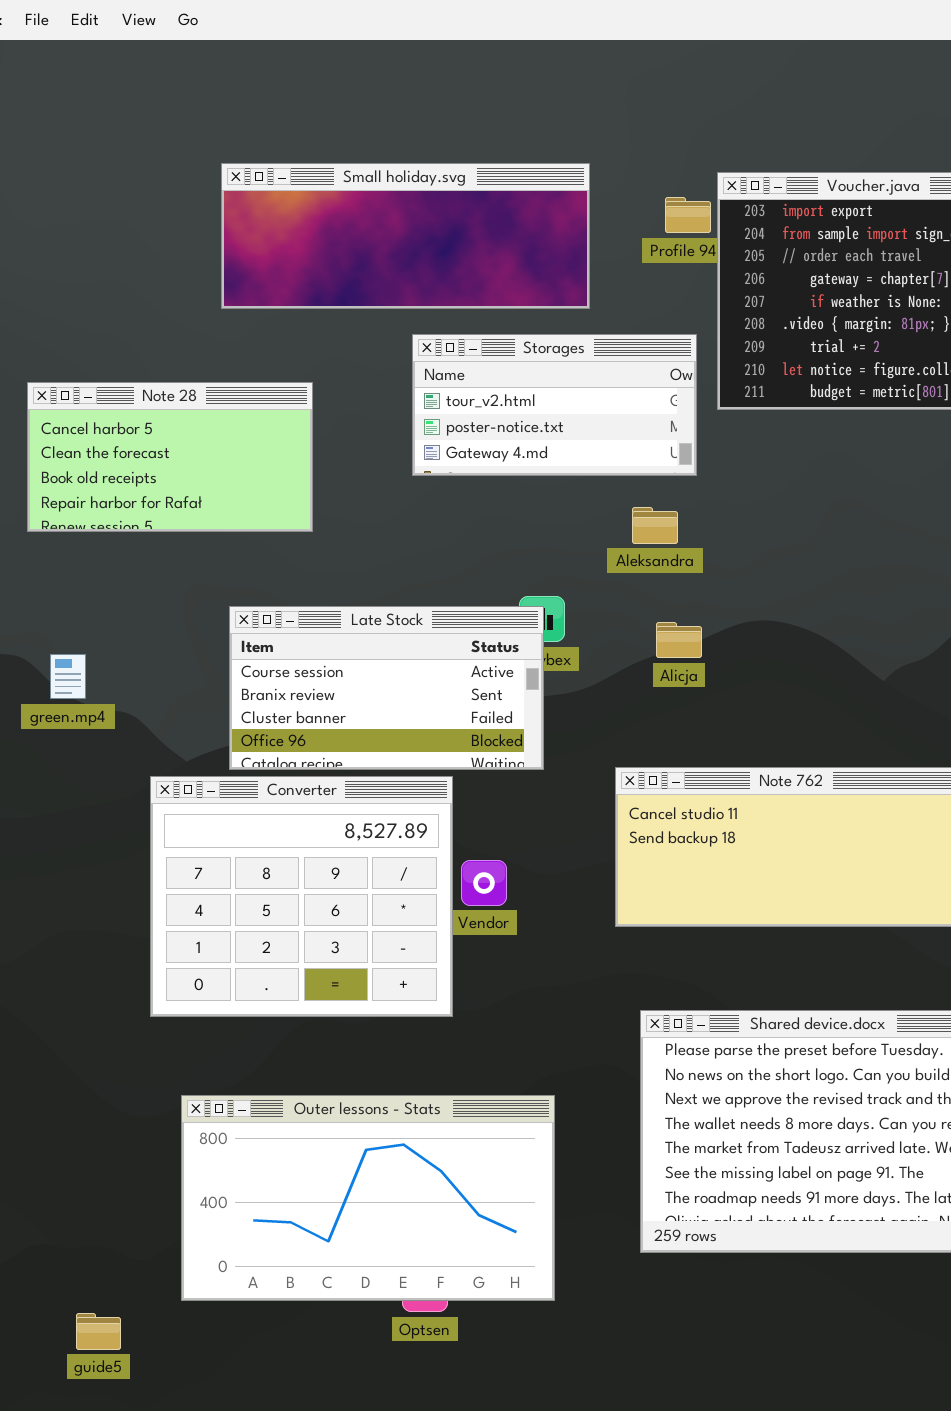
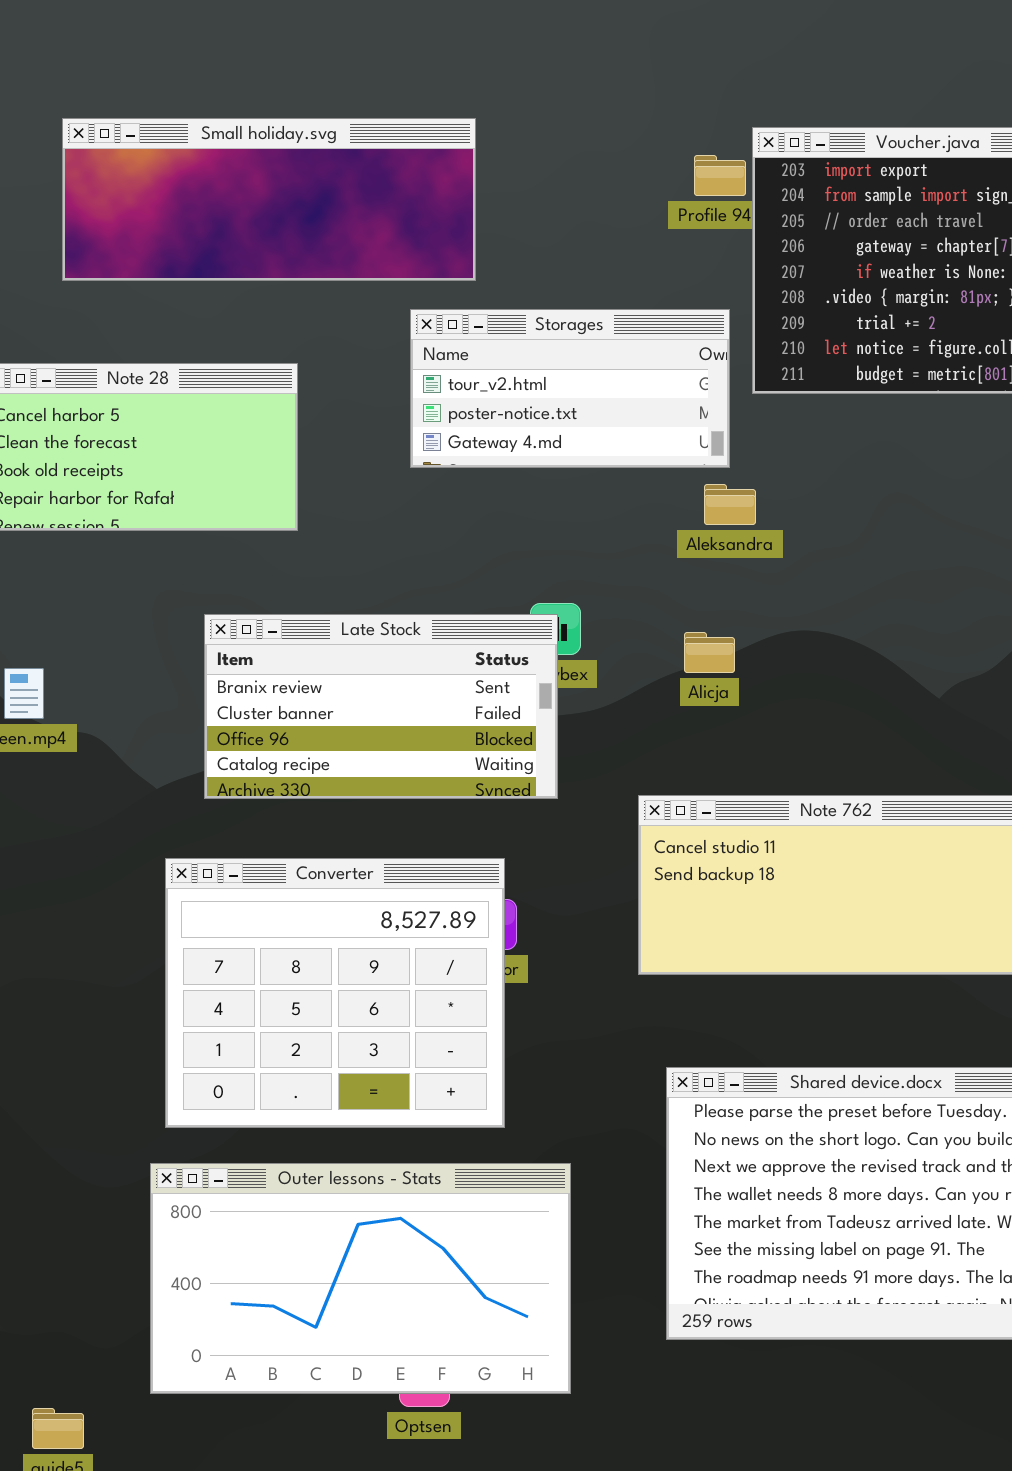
Small holiday.svg: [221,163,590,309] -> [62,118,476,281], moved
Aleksandra: [632,507,678,544] -> [704,484,756,525], moved
Late Stock: [229,606,544,770] -> [204,614,558,799], scrolled down 1 row
Converter: [150,776,453,1017] -> [165,858,505,1128], moved

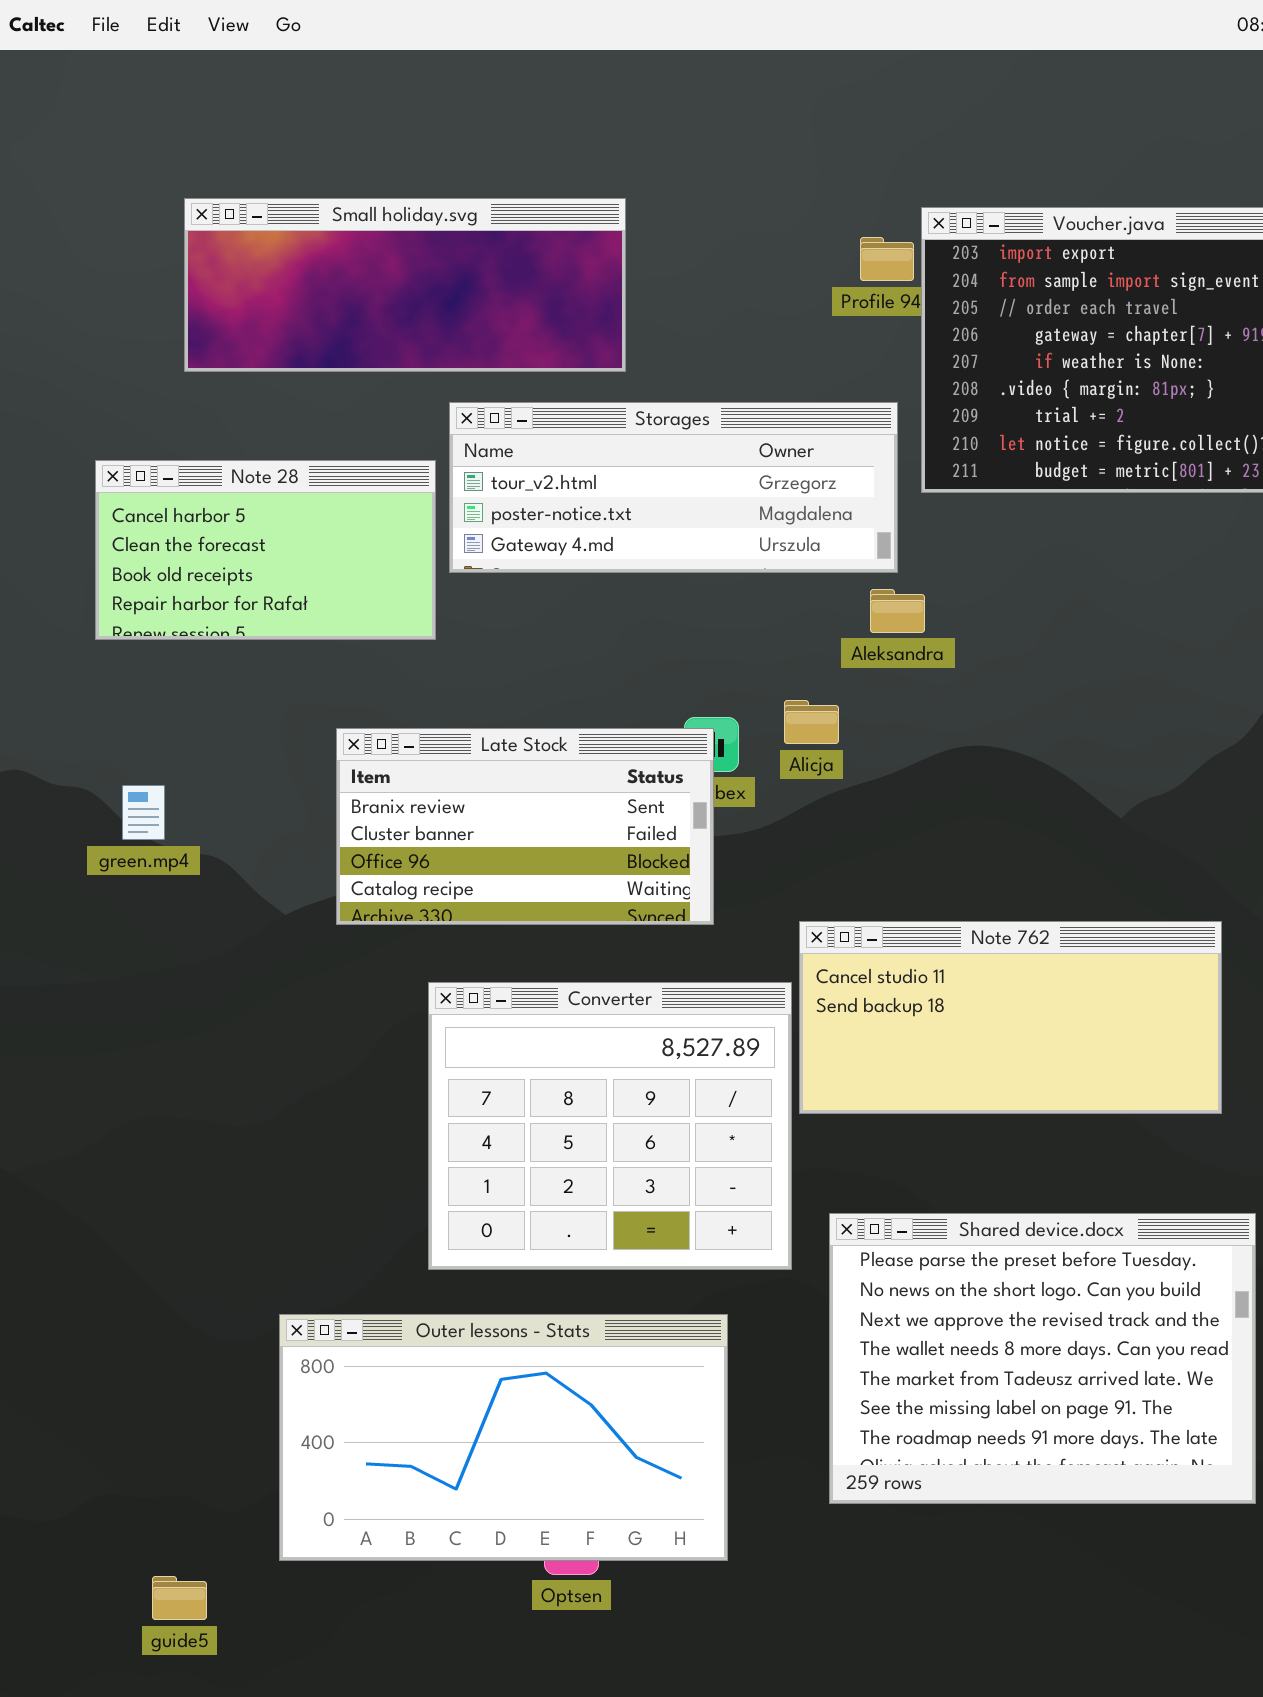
Storages: [410,309,730,468] -> [449,402,898,573], resized
Alicja: [684,632,735,673] -> [784,700,839,744], moved
Converter: [165,858,505,1128] -> [428,982,792,1270], moved

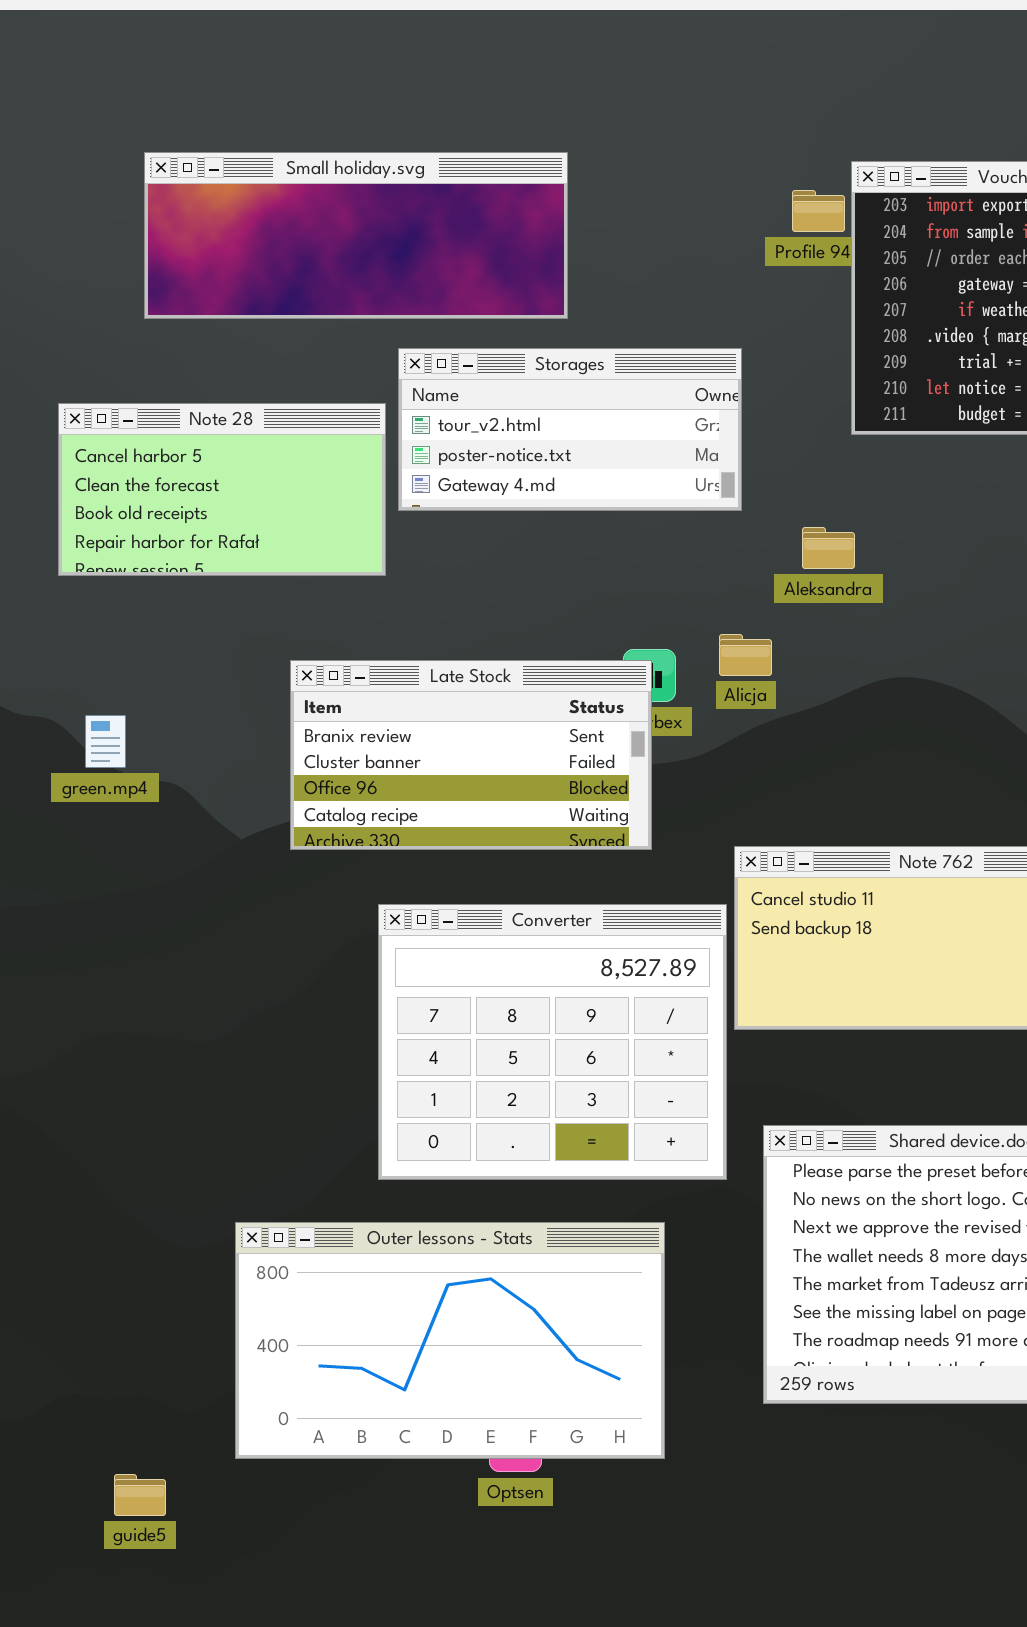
Storages: [449,402,898,573] -> [398,348,742,511], resized

